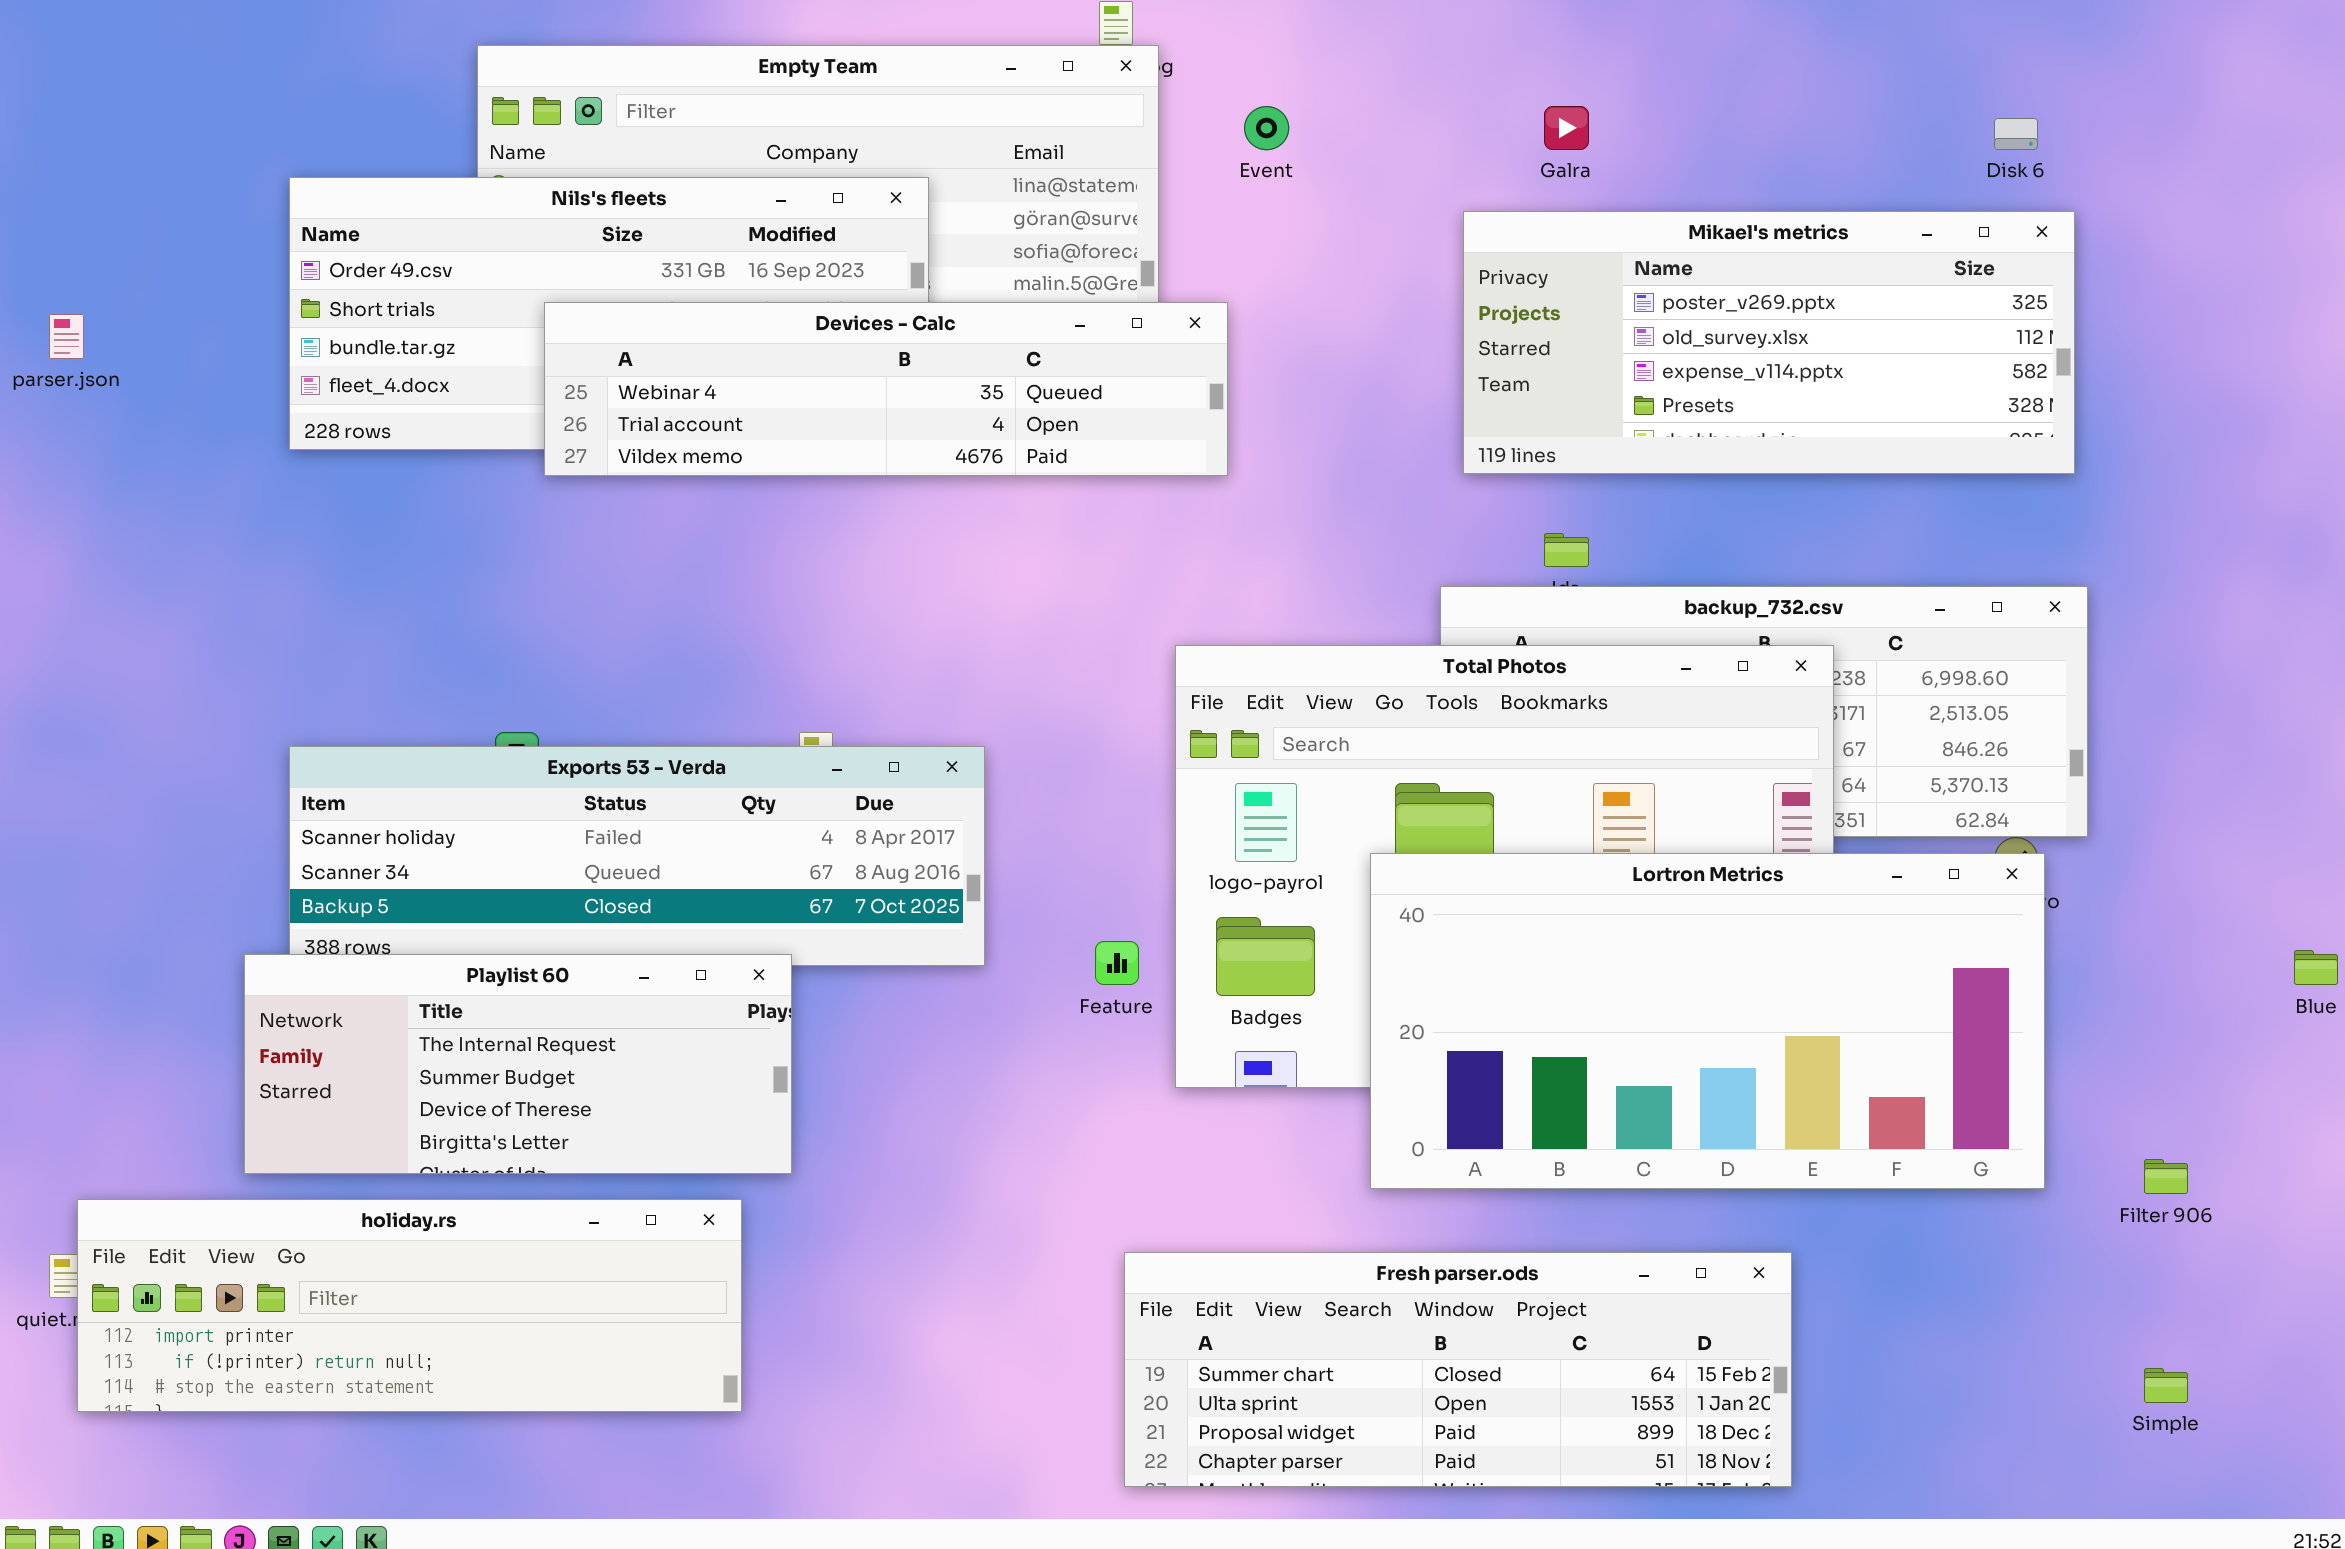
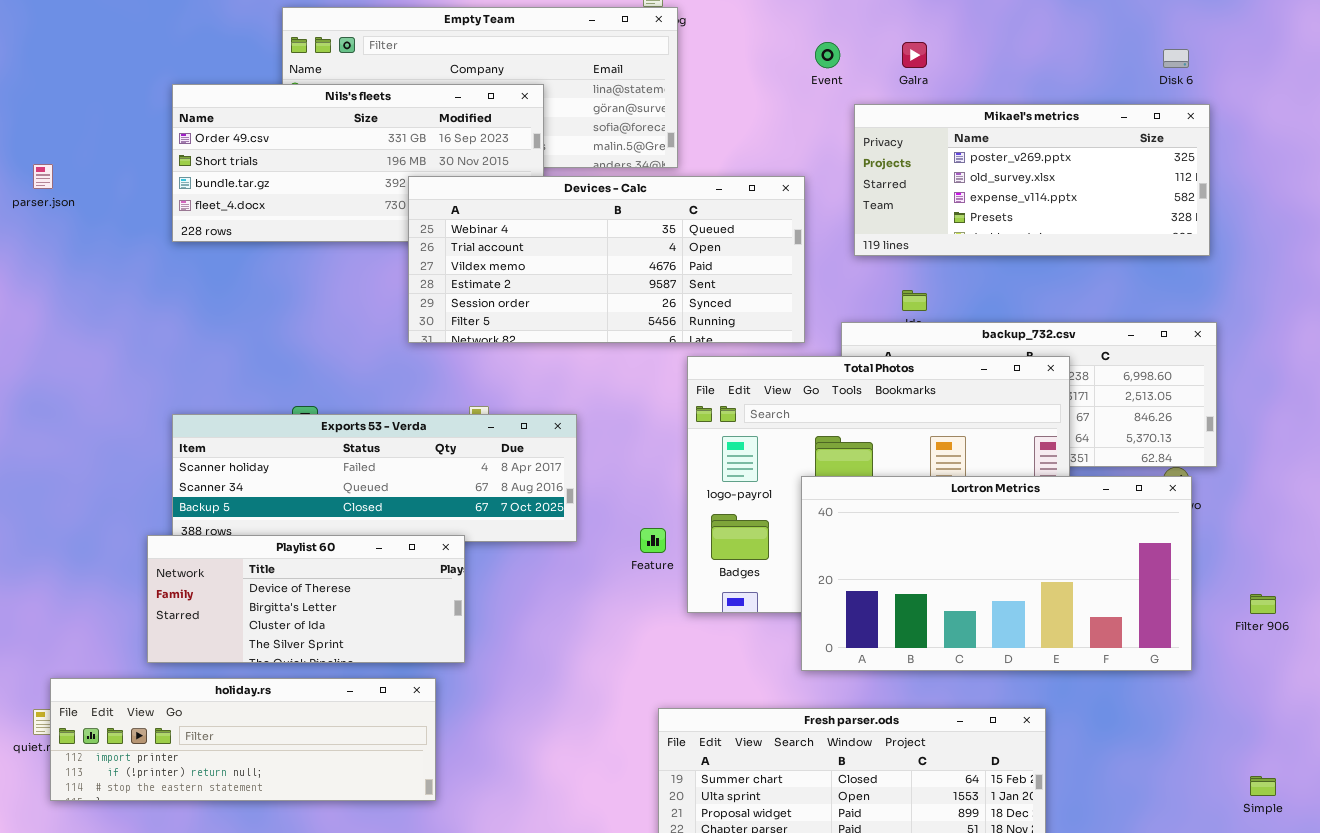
Event: [1244,106,1289,150] -> [815,42,840,68], moved
Devices - Calc: [544,302,1228,476] -> [408,176,805,343], moved, resized
Playlist 60: [244,954,792,1174] -> [147,535,465,663], scrolled down 2 rows
Filter 906: [2144,1159,2188,1194] -> [1250,594,1276,614], moved

